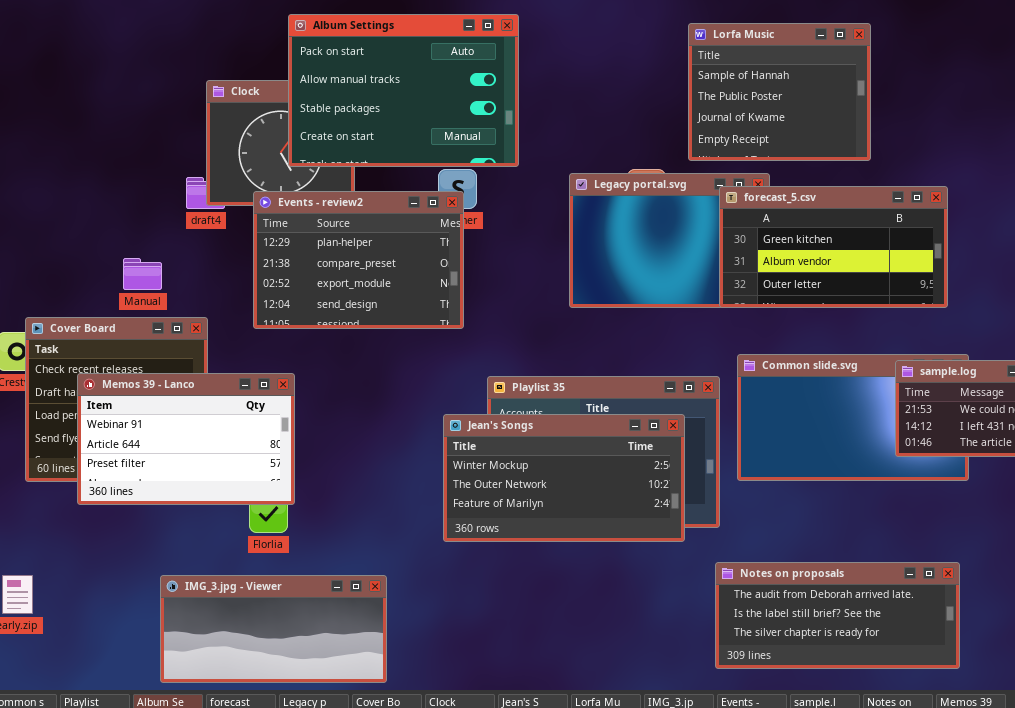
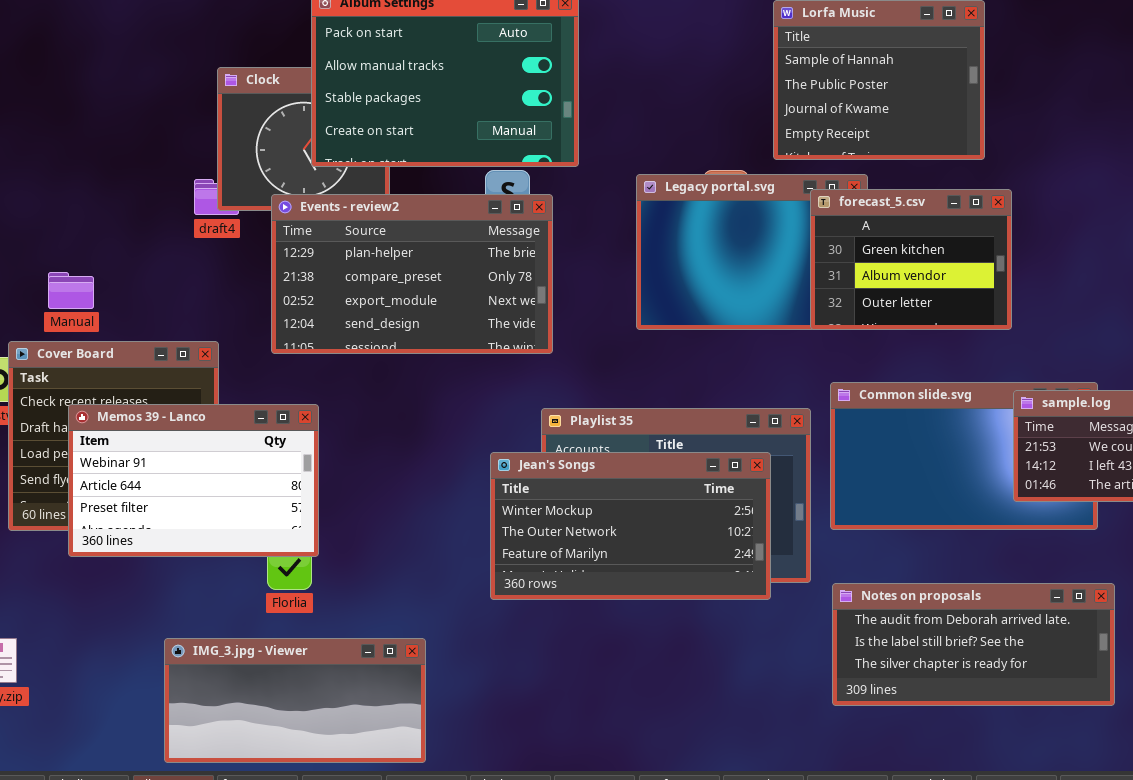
forecast_5.csv: [719,186,948,308] -> [810,189,1012,330], resized
Events - review2: [253,191,464,329] -> [271,194,553,354], resized
Manual: [123,258,162,290] -> [48,272,94,309], moved
Notes on proposals: [715,562,960,669] -> [832,583,1115,706], moved

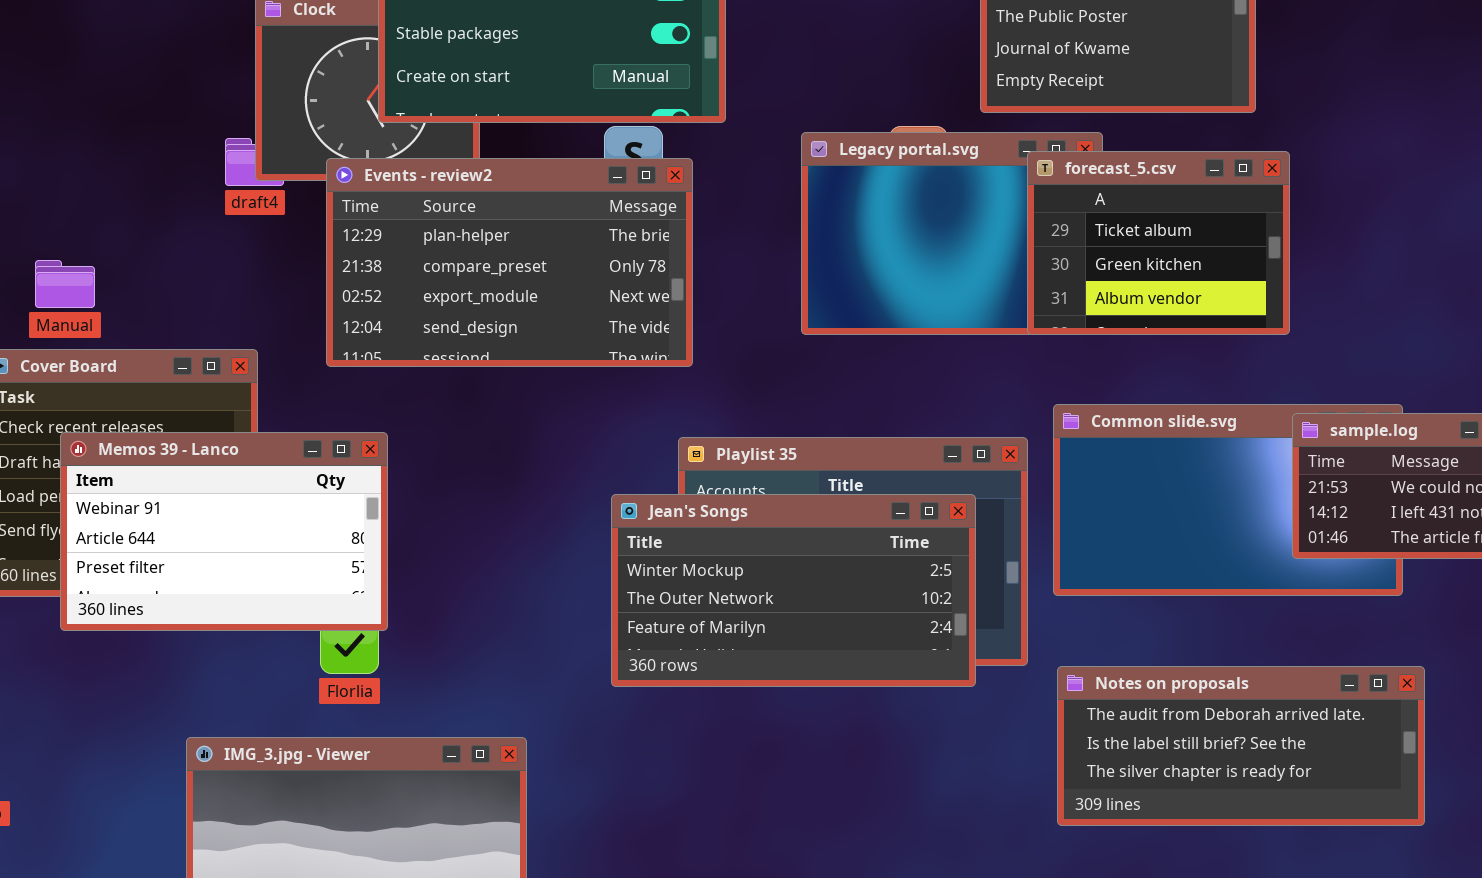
forecast_5.csv: [810,189,1012,330] -> [1027,151,1290,335], scrolled up 1 row

